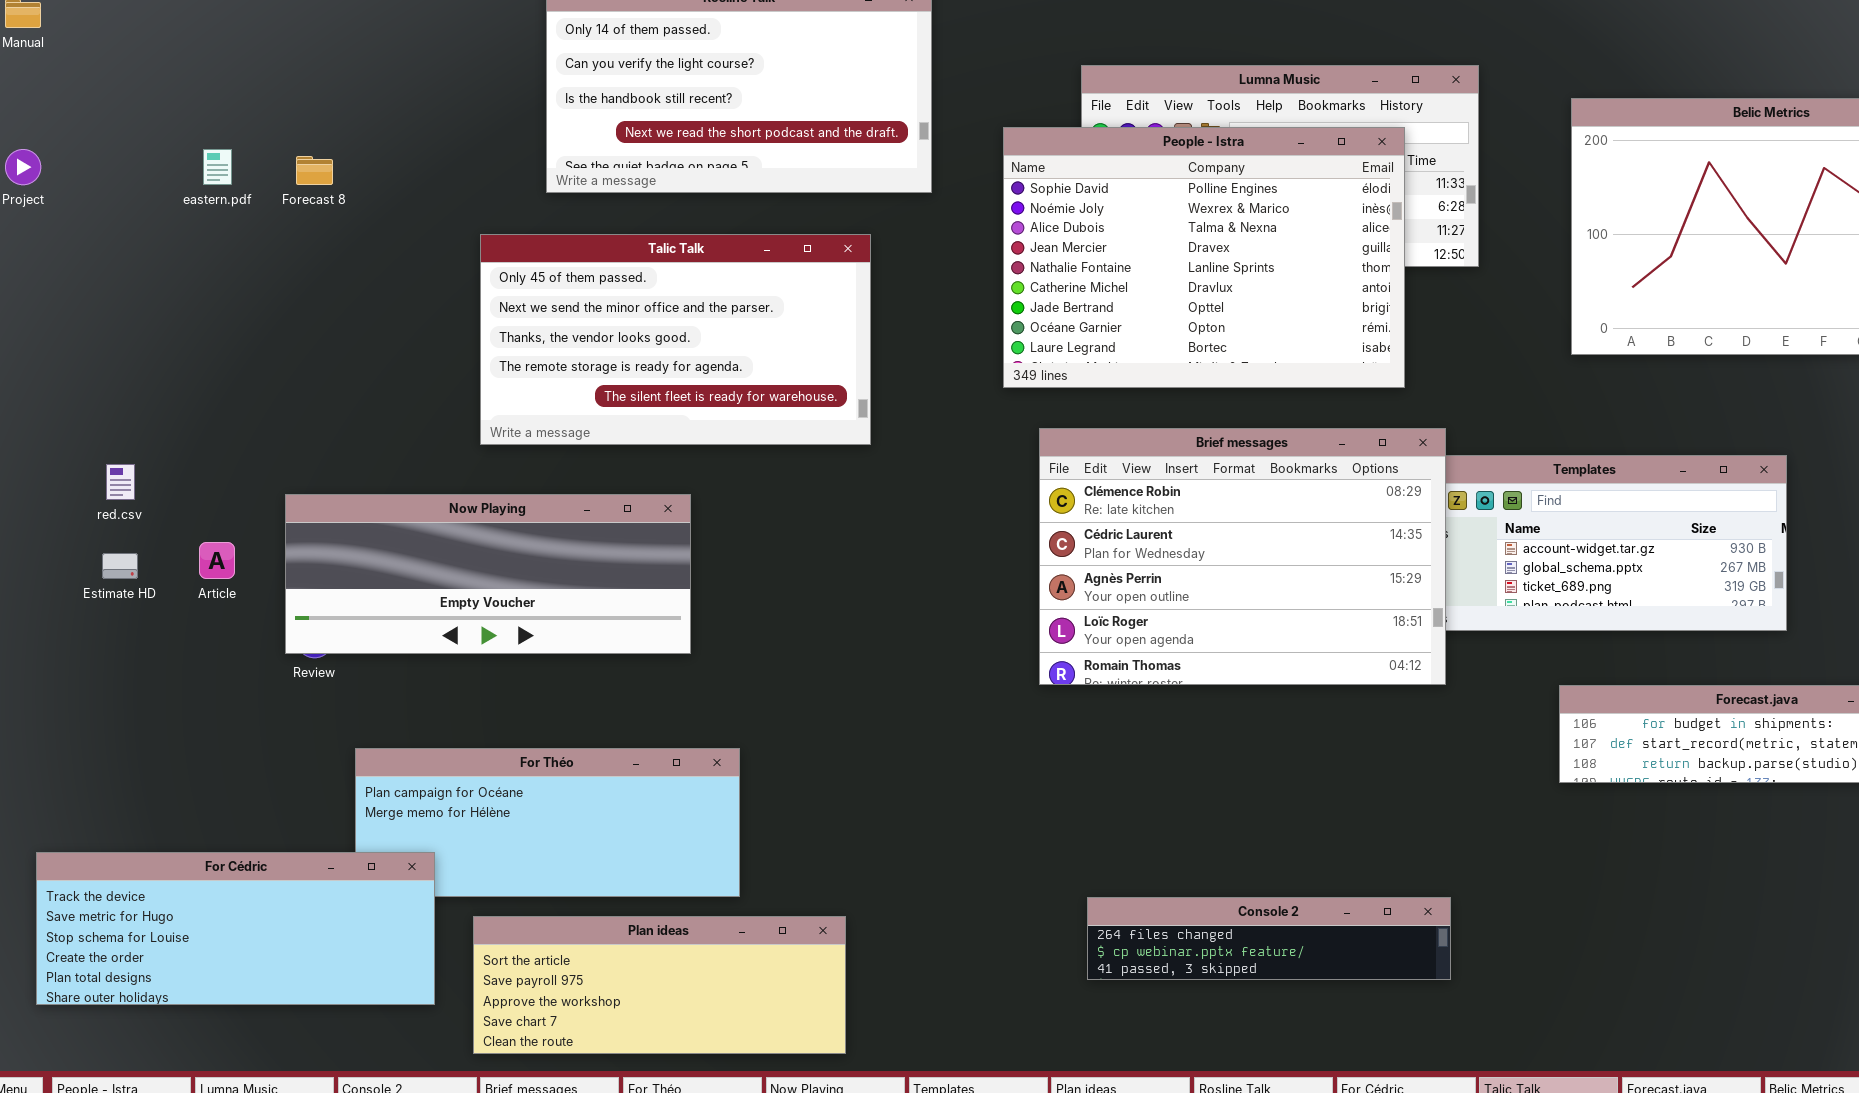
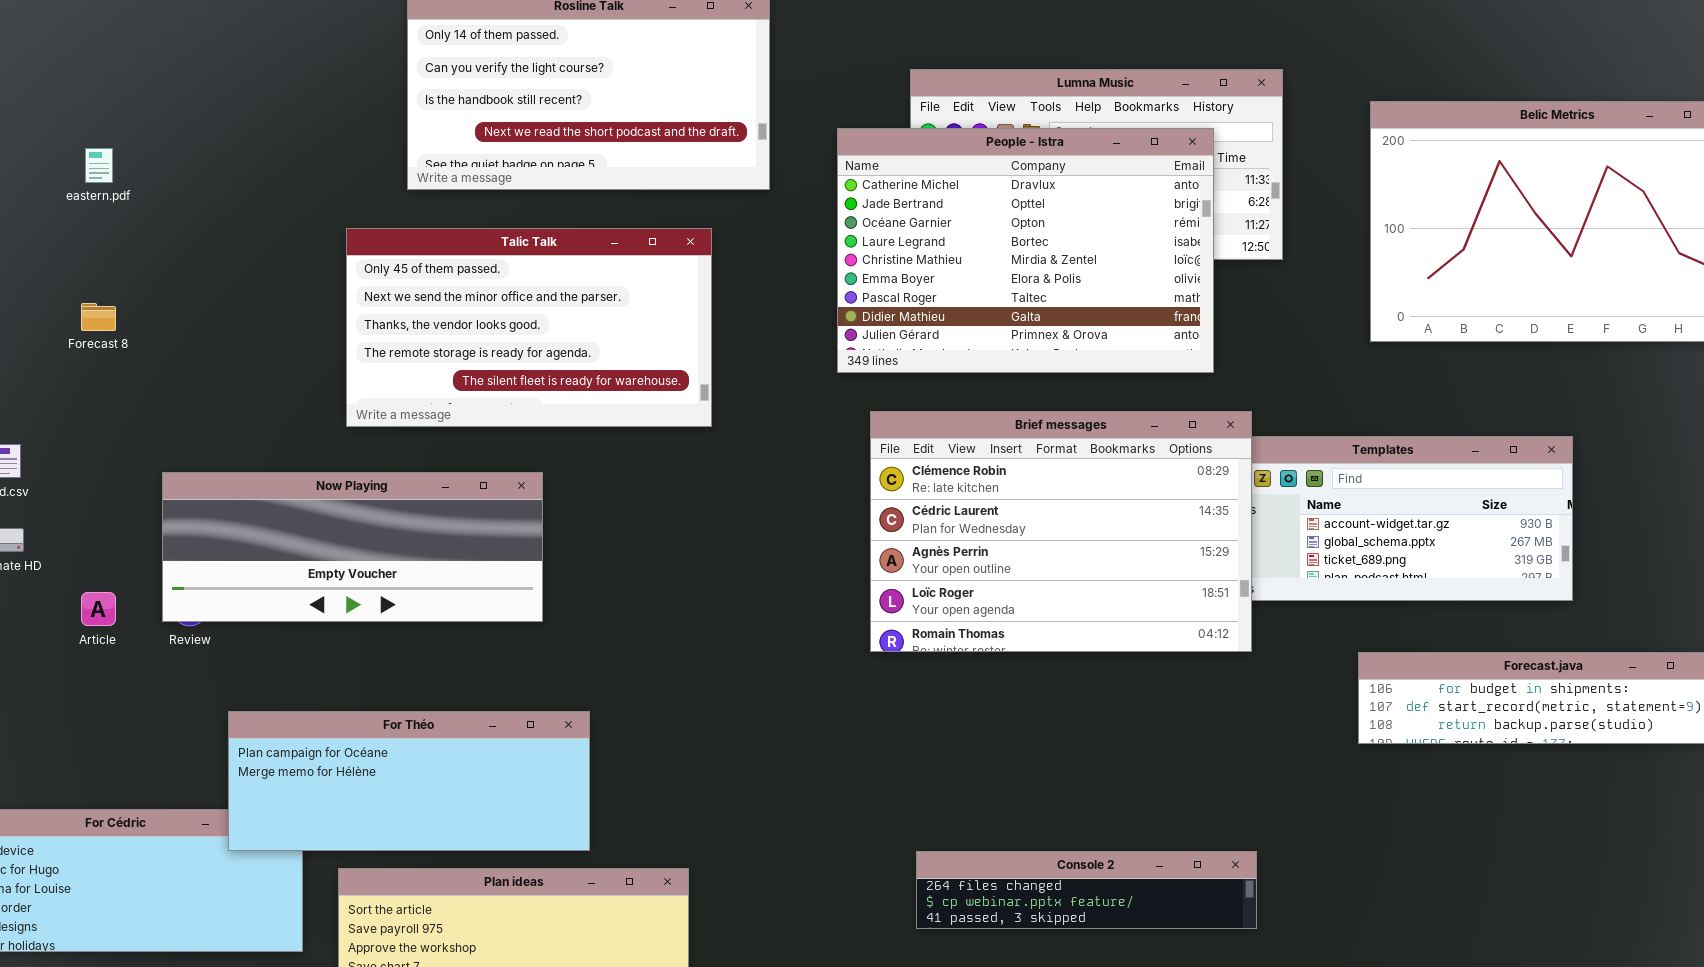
People - Istra: [1003,127,1405,388] -> [837,128,1214,373], scrolled down 5 rows
Forecast 8: [296,156,333,185] -> [81,303,116,331], moved
Article: [199,542,235,579] -> [81,592,116,626], moved
For Théo: [355,748,740,897] -> [228,711,590,851], raised

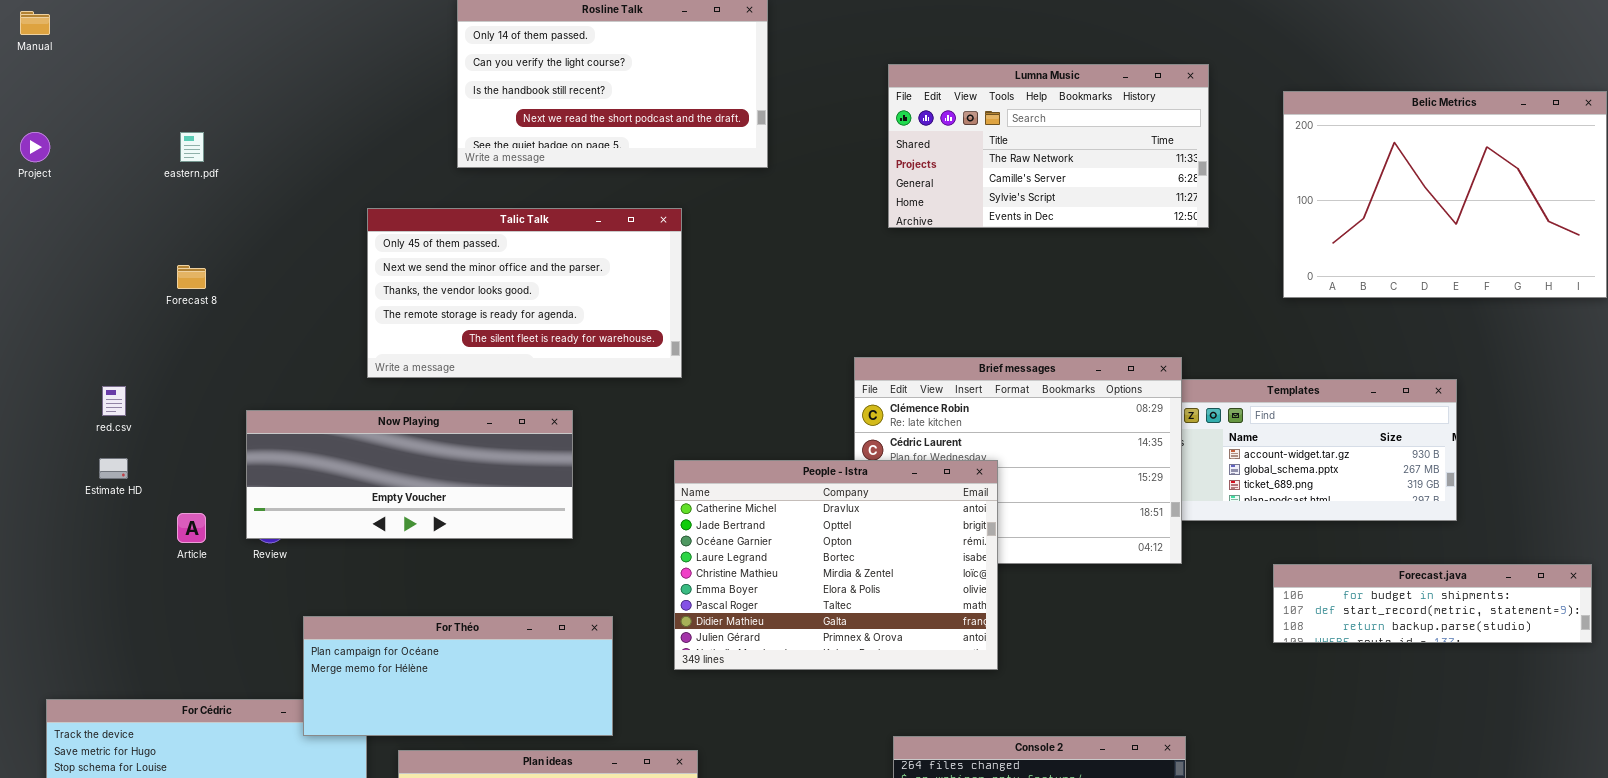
People - Istra: [837,128,1214,373] -> [674,460,998,670], moved
Talic Talk: [346,228,712,427] -> [367,208,682,378], moved

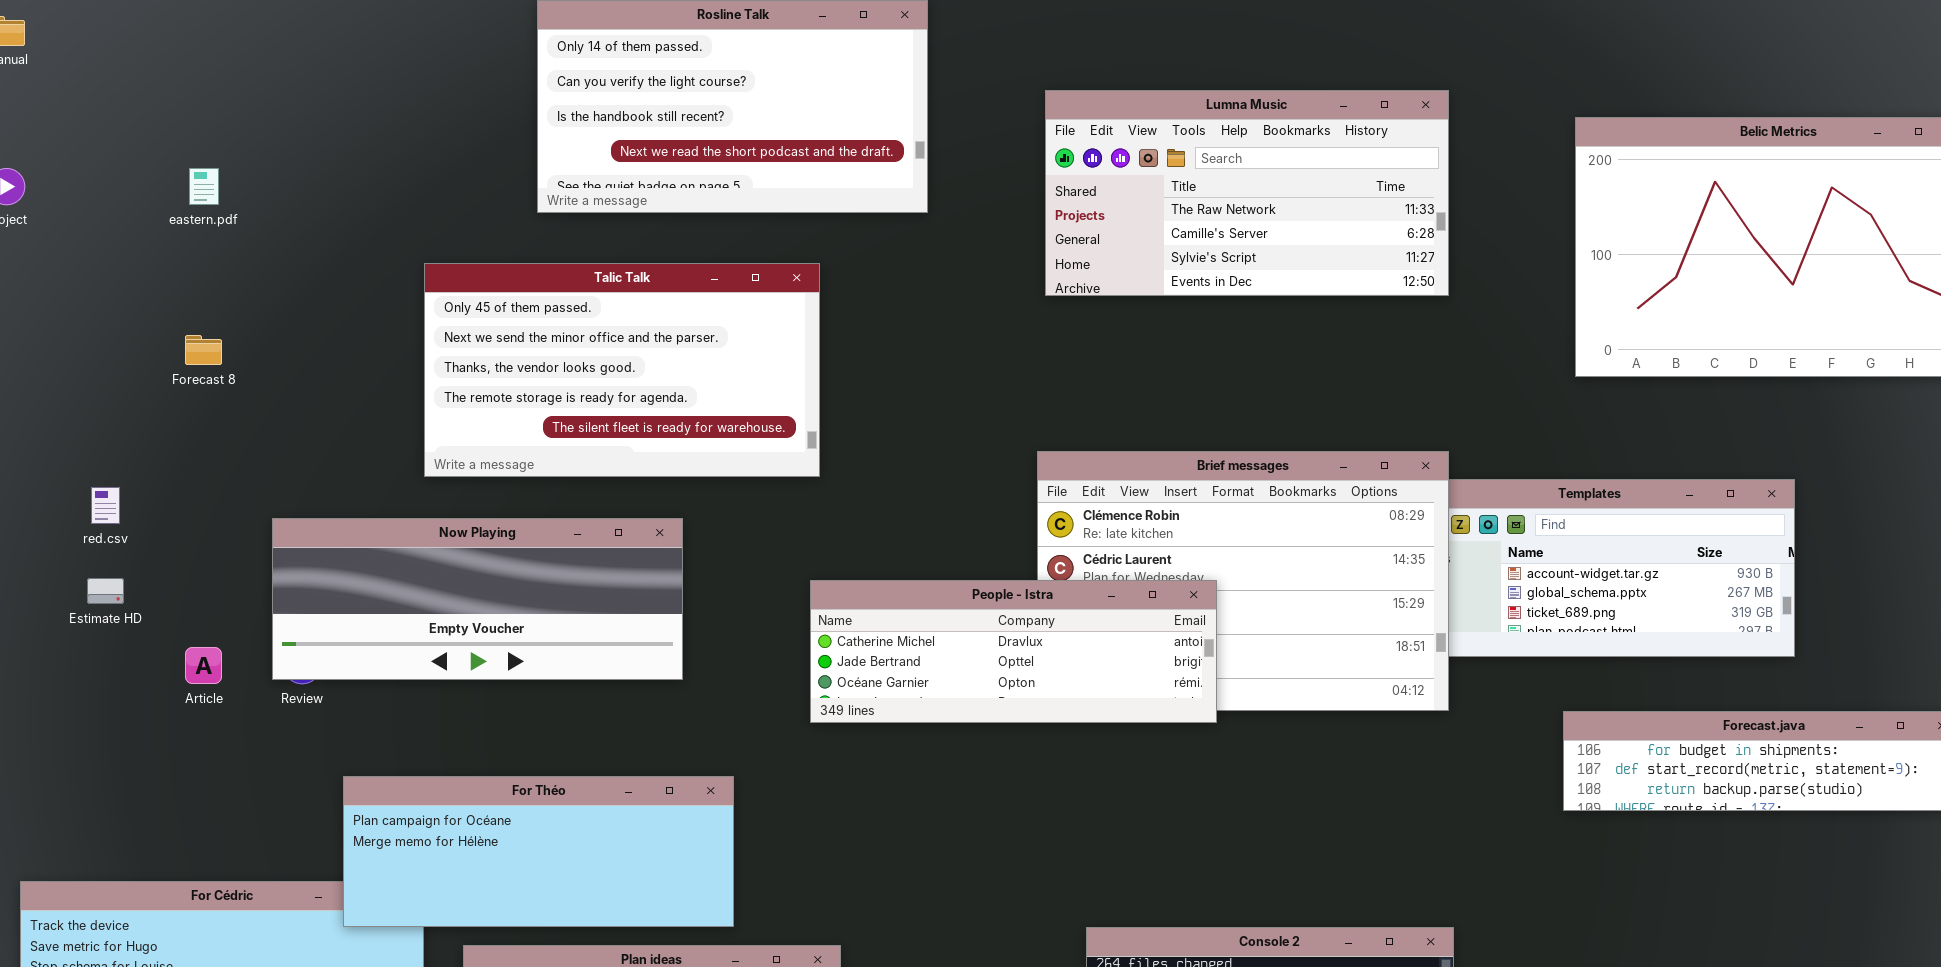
Lumna Music: [888,64,1209,228] -> [1045,90,1449,296], moved
People - Istra: [674,460,998,670] -> [810,580,1217,723], resized

